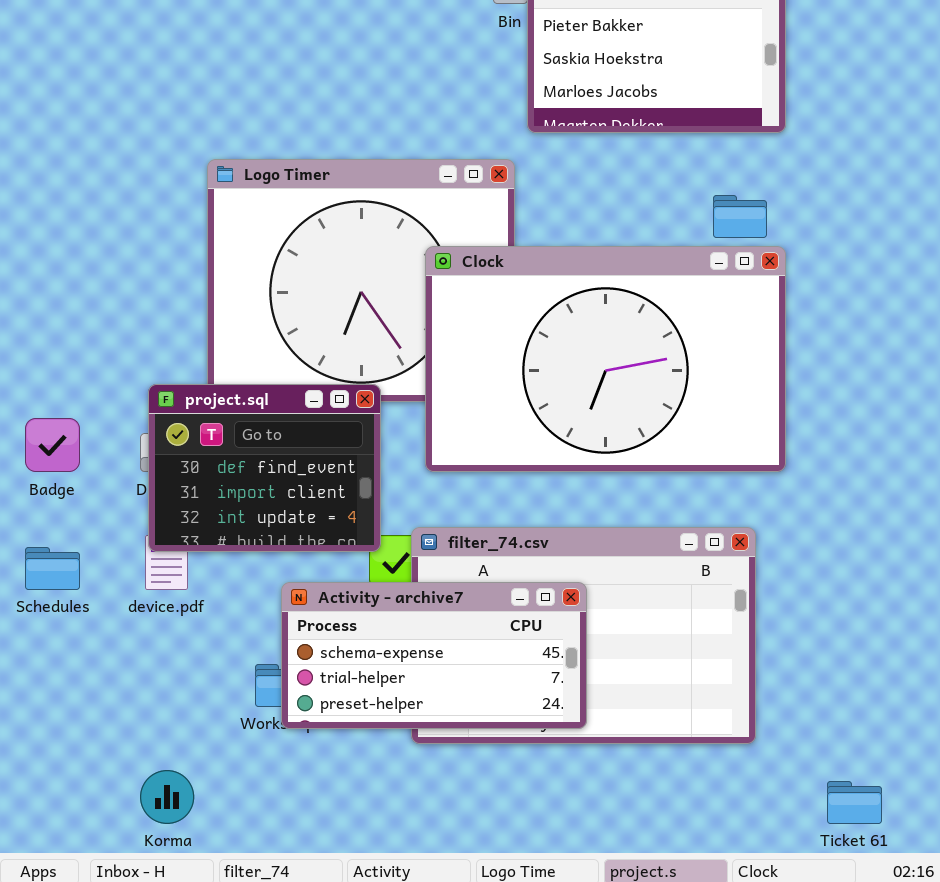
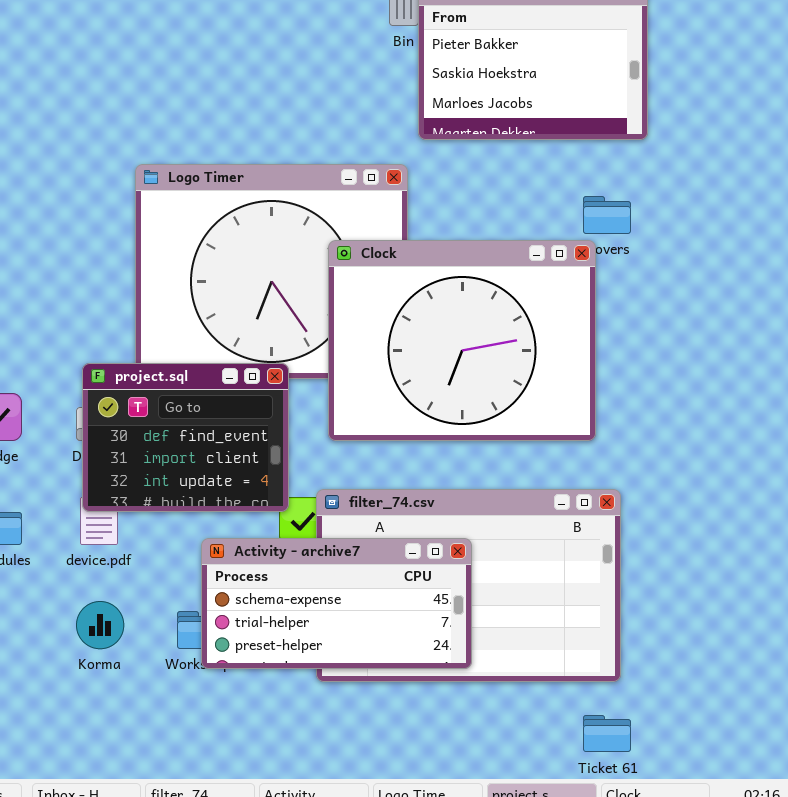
Clock: [425,246,786,472] -> [328,240,596,441], resized
Korma: [140,770,194,824] -> [76,601,124,649], moved
Ticket 61: [827,781,882,824] -> [583,715,631,752], moved

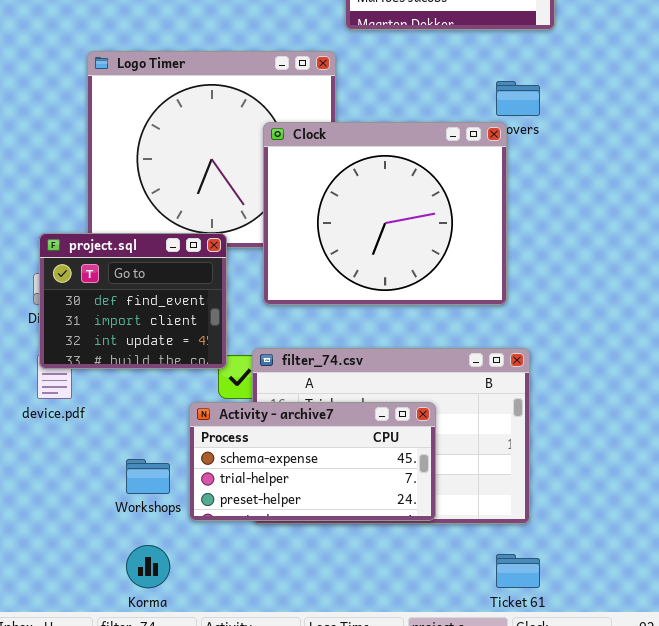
Activity - archive7: [201,538,472,669] -> [189,402,436,521], moved
Korma: [76,601,124,649] -> [126,545,170,588], moved

